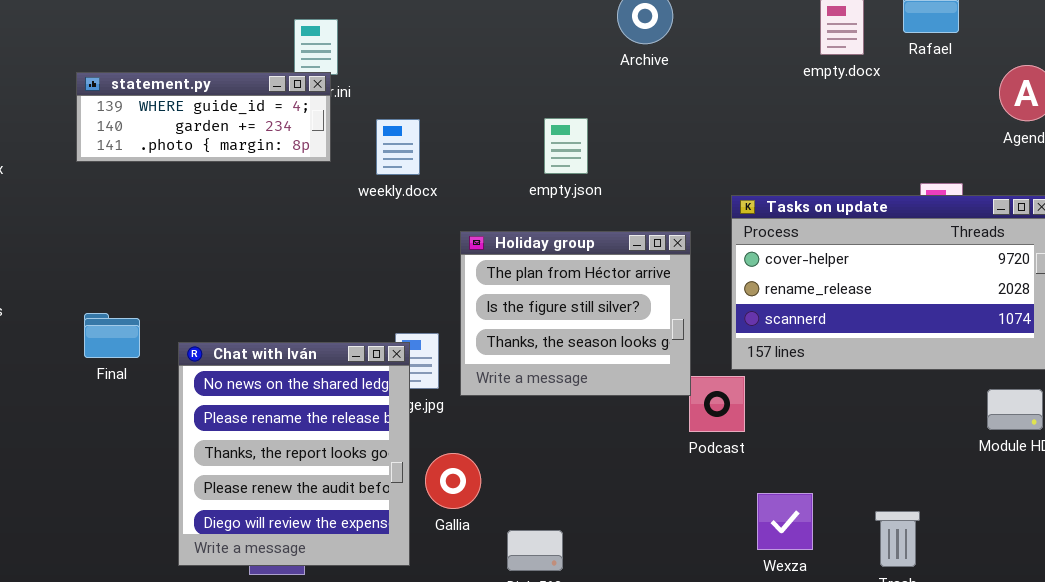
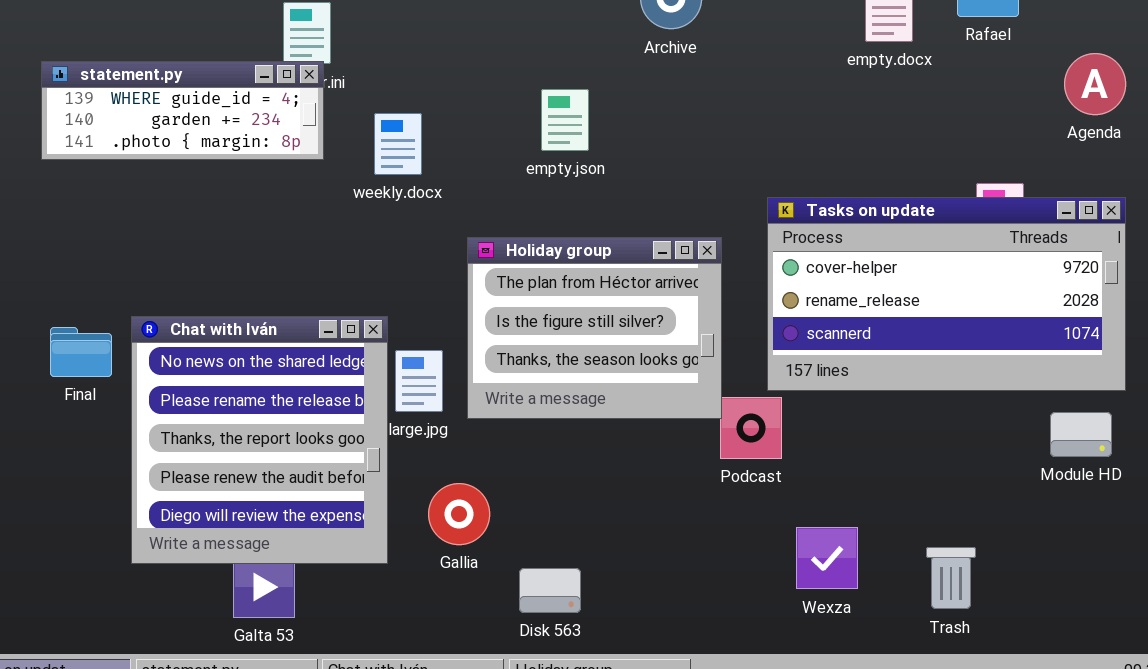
empty.json: [544,118,588,174] -> [541,89,589,151], moved
Chat with Iván: [178,342,410,566] -> [131,316,388,564], moved

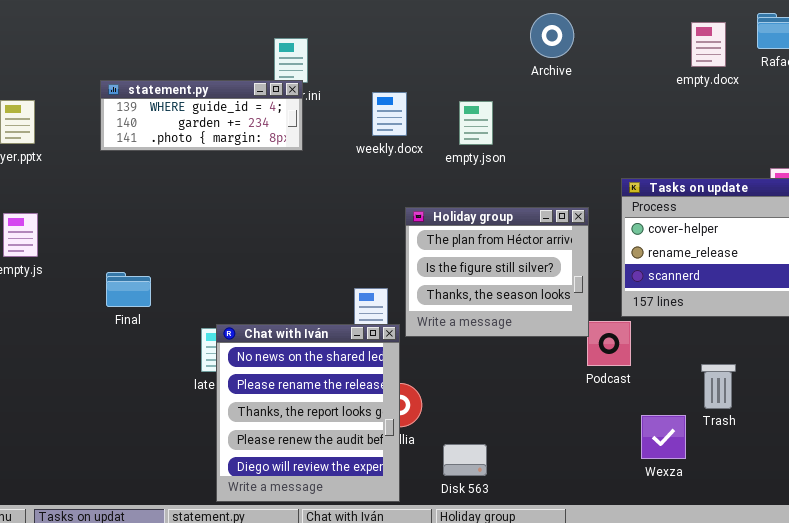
weekly.docx: [374,113,422,175] -> [372,92,407,136], moved
Chat with Iván: [131,316,388,564] -> [216,324,400,502], moved
Trash: [926,547,976,609] -> [701,364,736,409], moved

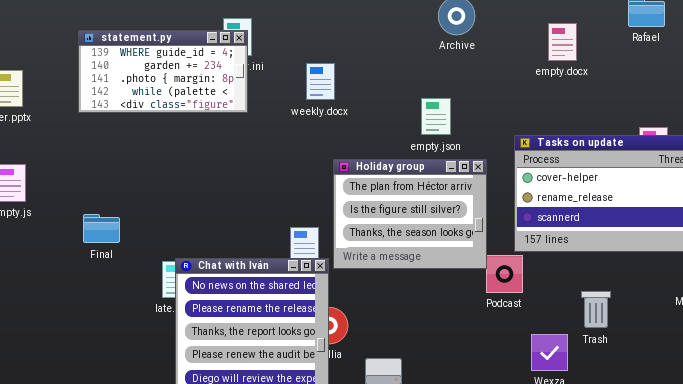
empty.docx: [691,22,726,67] -> [548,23,577,61], moved
statement.py: [100,80,303,151] -> [78,30,248,113], resized
empty.json: [459,101,493,145] -> [421,98,451,135], moved

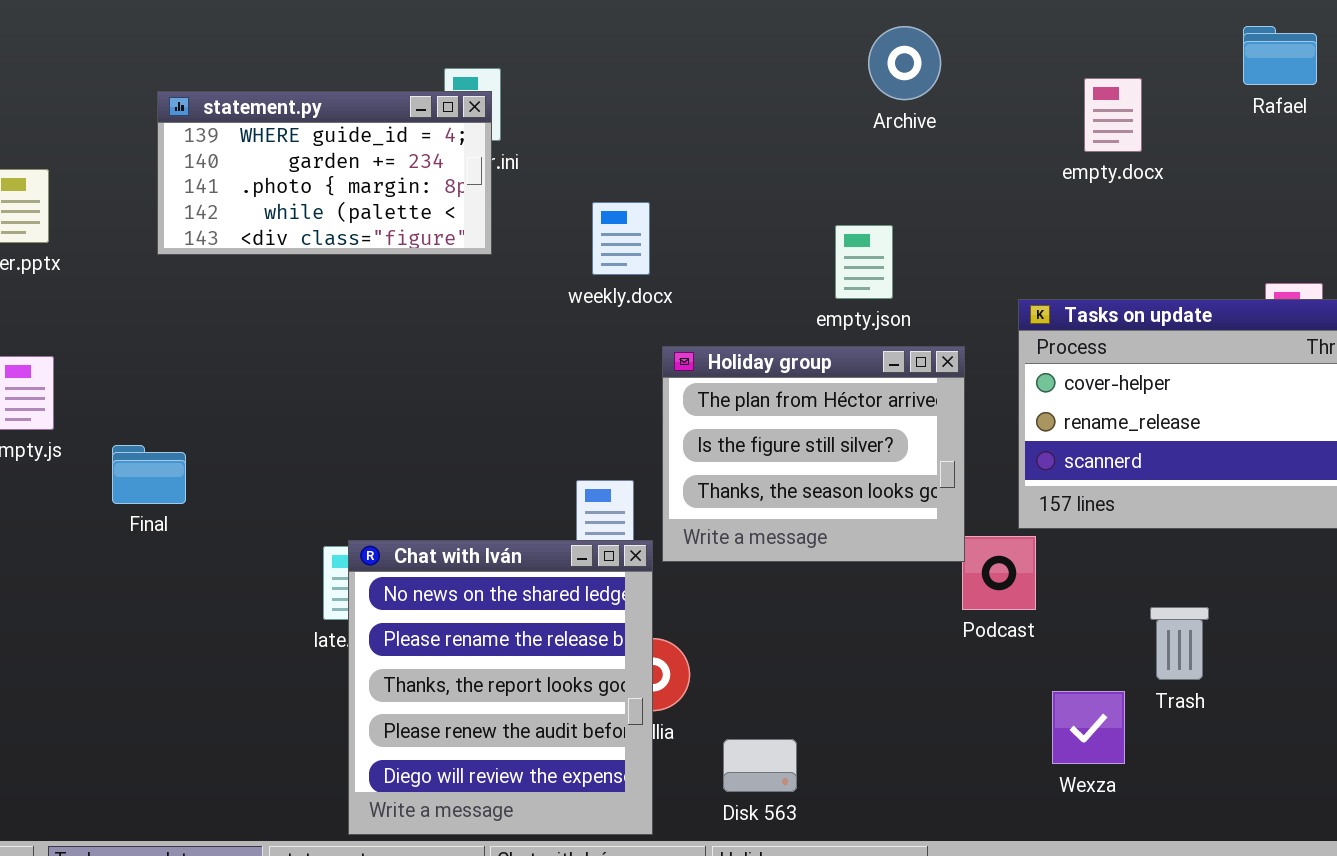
weekly.docx: [306,63,335,100] -> [592,202,650,275], moved
Final: [83,214,120,243] -> [112,445,186,504], moved

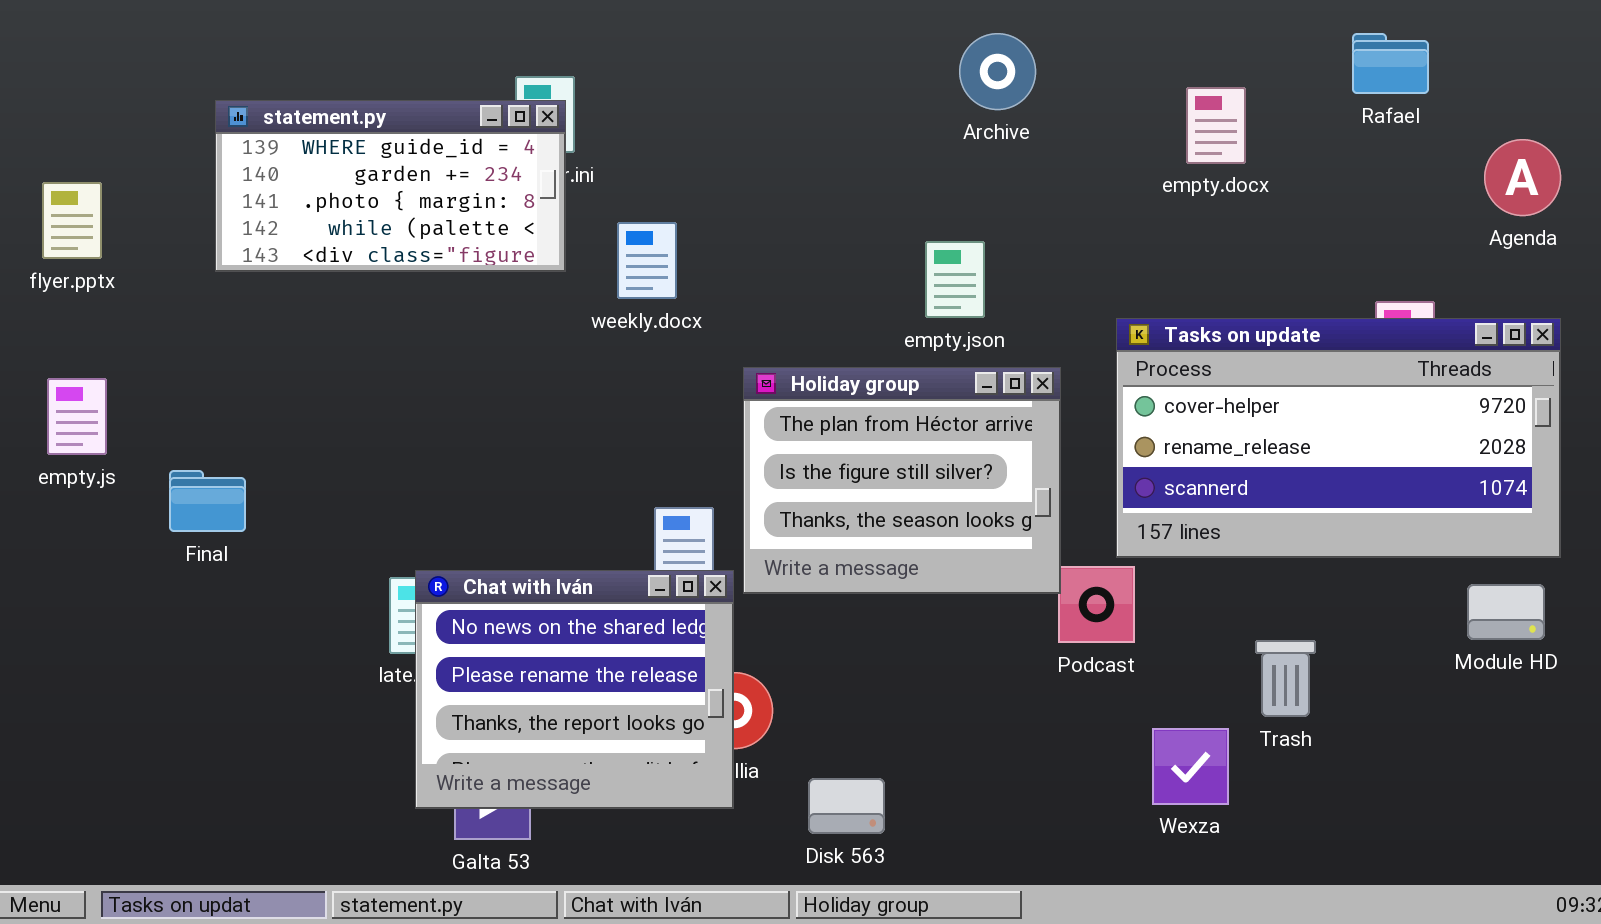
weekly.docx: [592,202,650,275] -> [617,222,677,299], moved
Chat with Iván: [348,540,653,835] -> [415,570,734,809], resized

